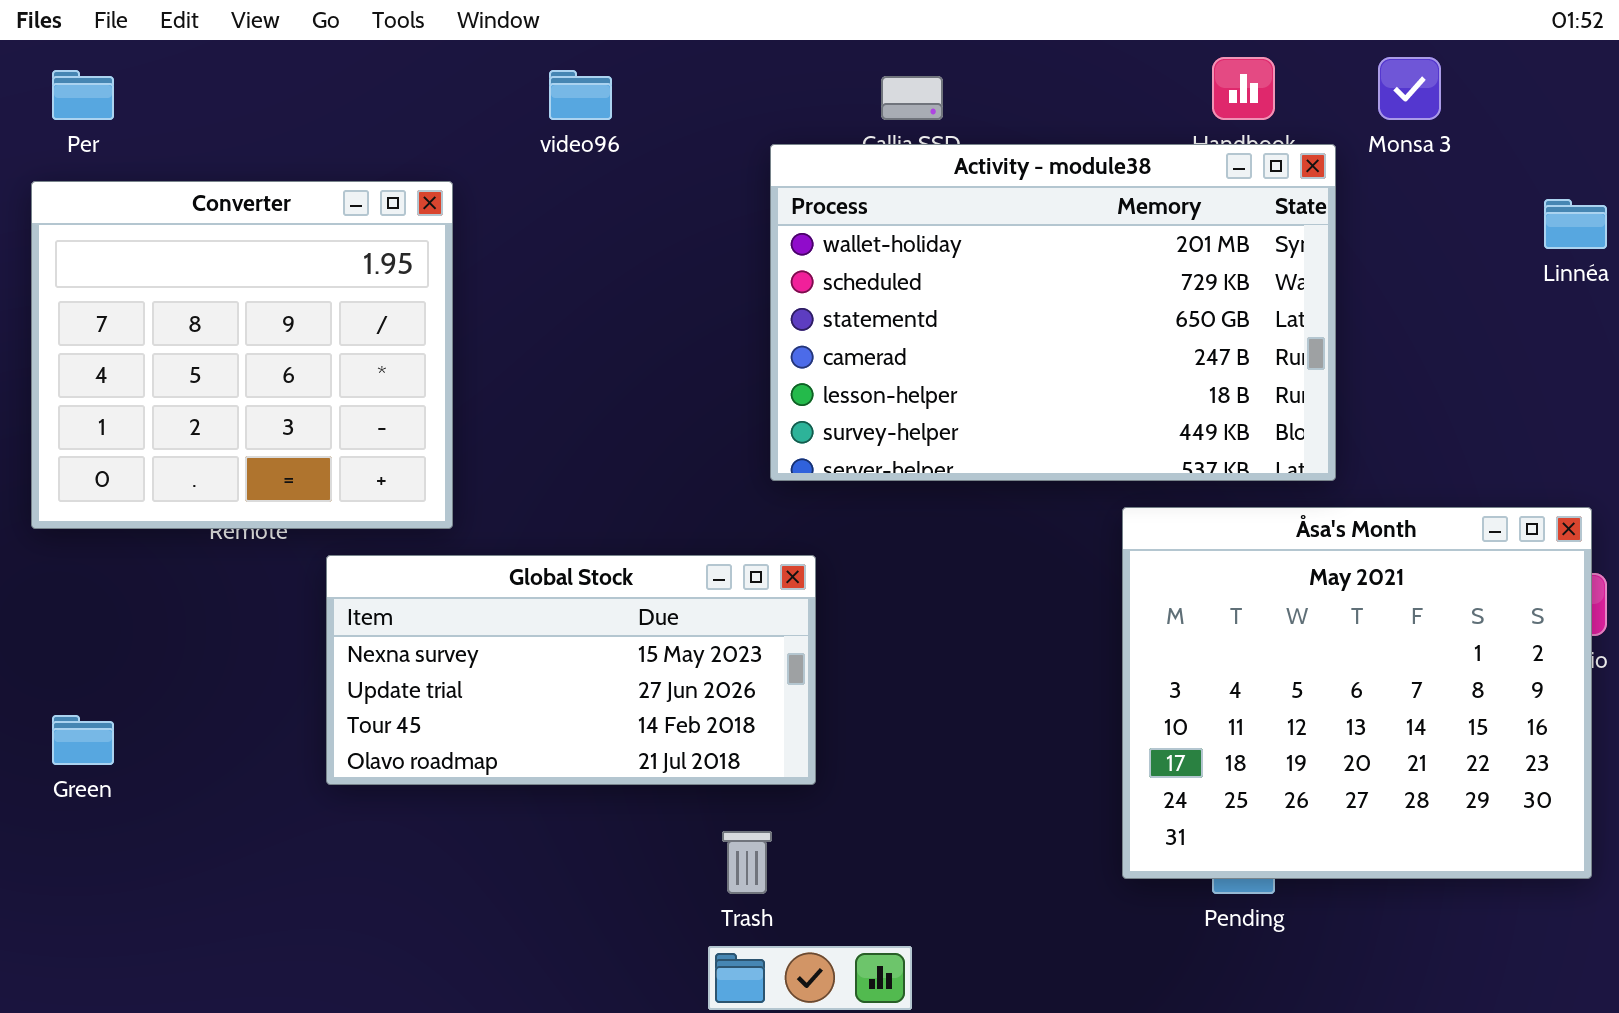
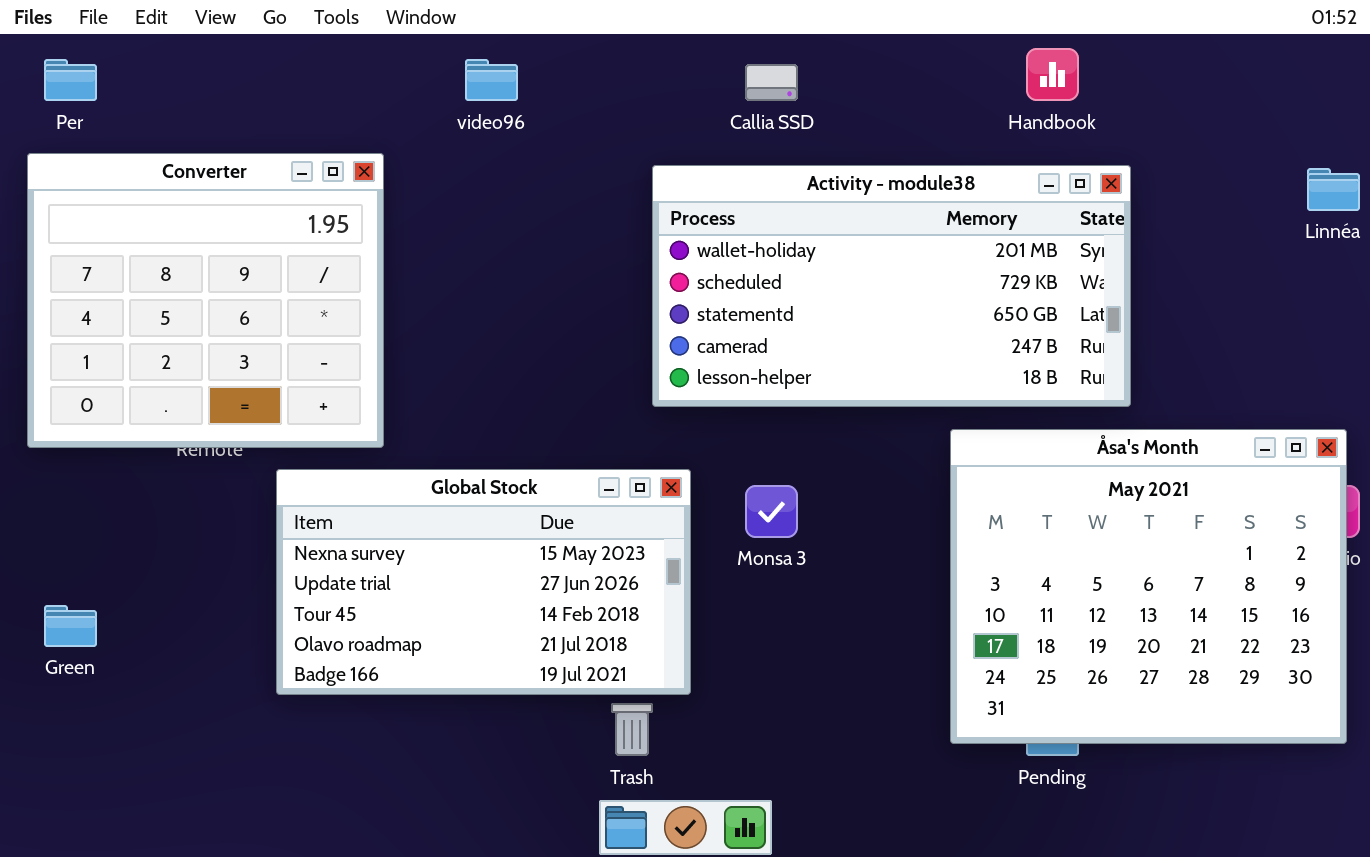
Monsa 3: [1378,57,1441,120] -> [745,485,798,538], moved
Activity - module38: [770,144,1336,481] -> [652,165,1131,407], resized
Global Stock: [326,555,816,785] -> [276,469,691,695], resized

